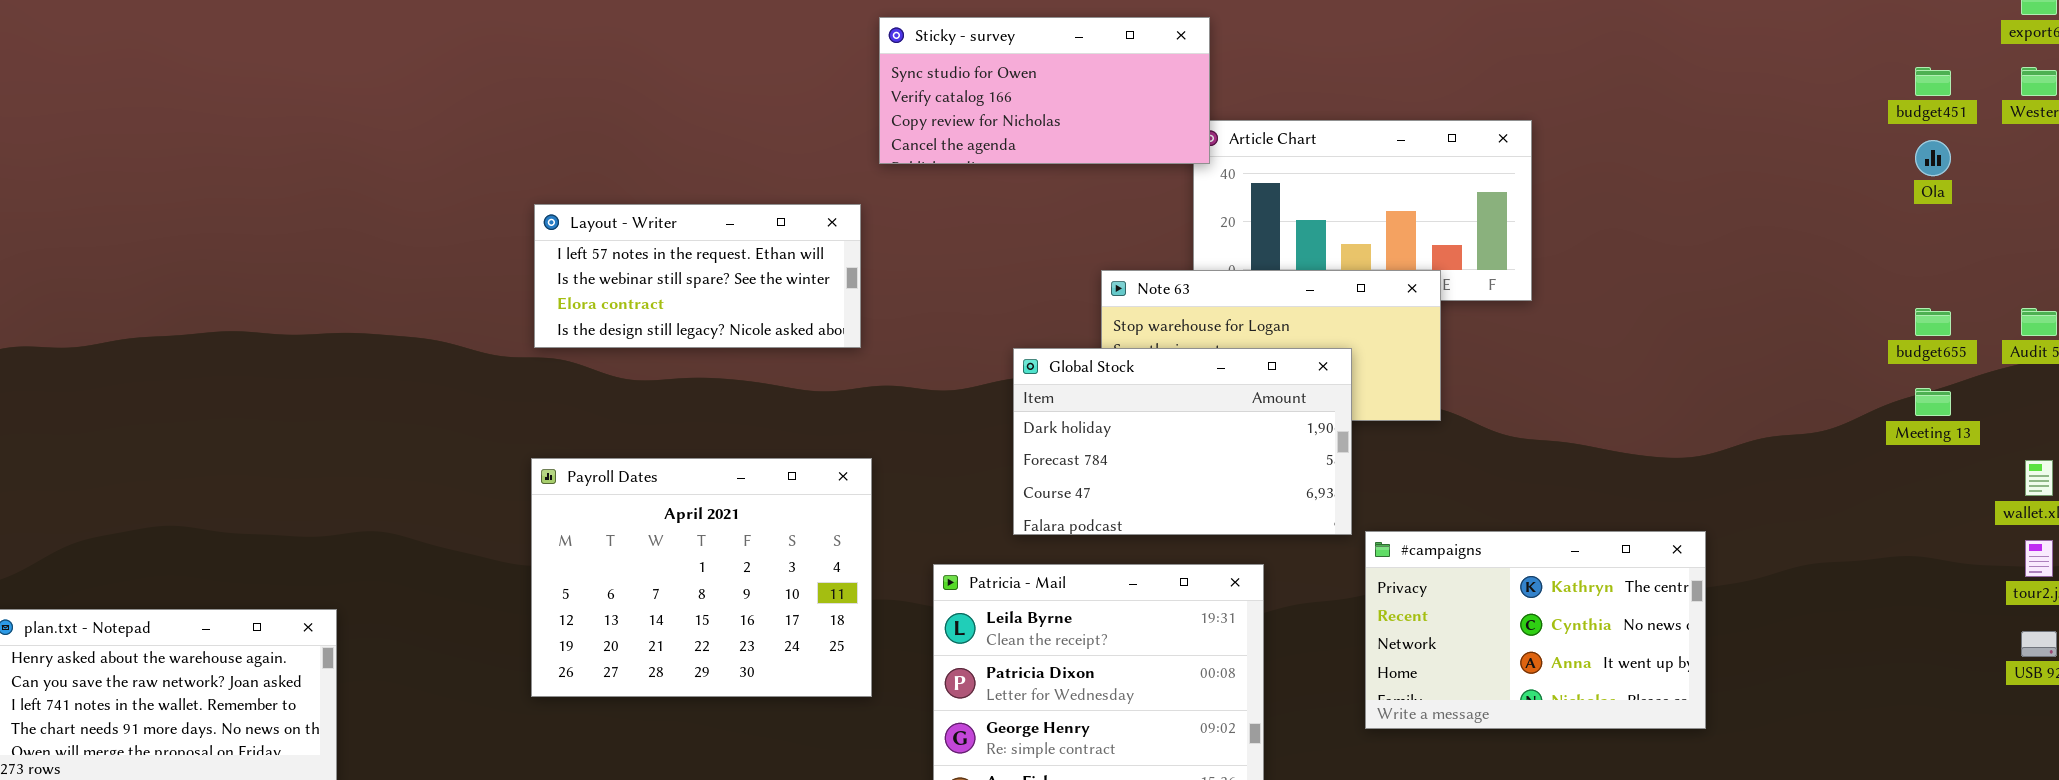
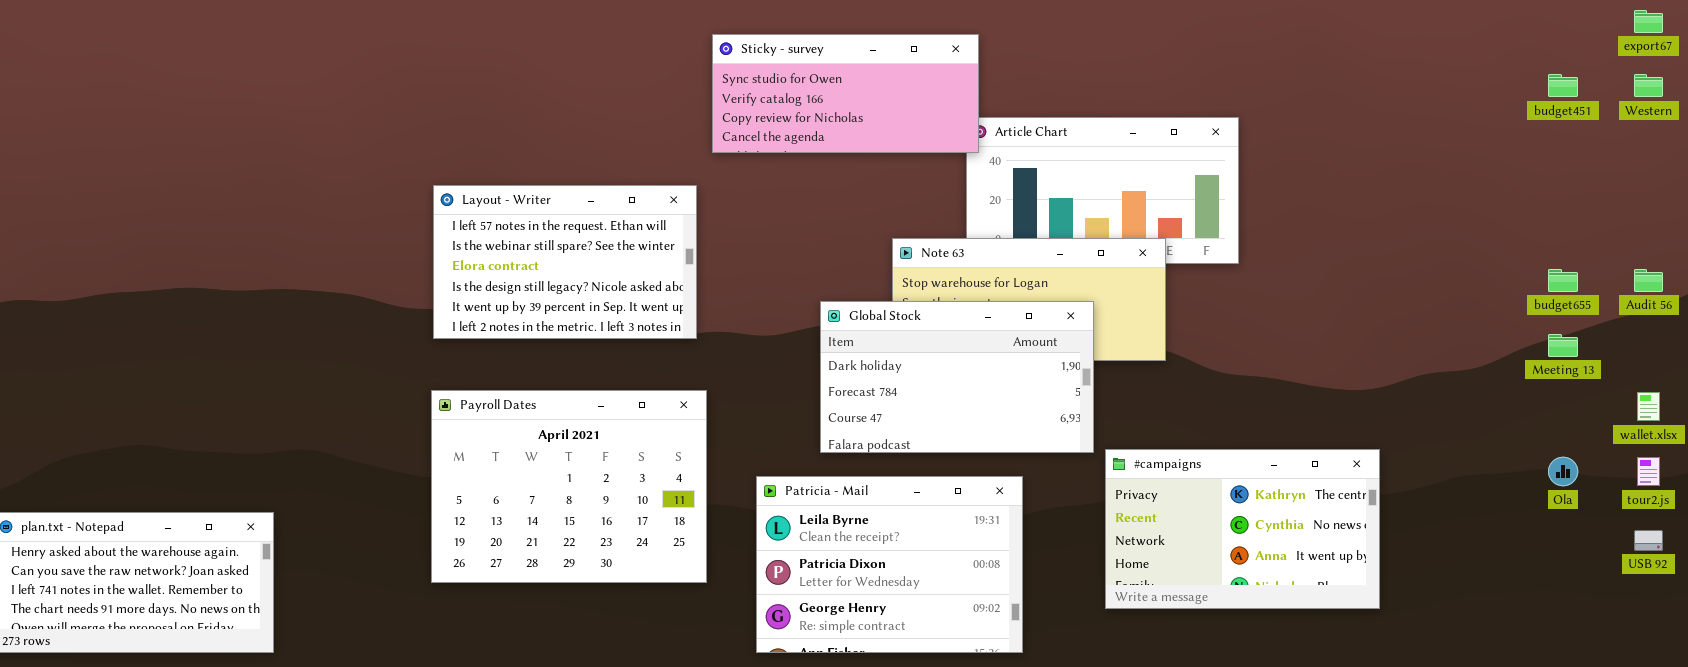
Ola: [1915,140,1951,176] -> [1548,457,1578,486], moved
Layout - Writer: [534,204,861,348] -> [433,185,697,339], resized

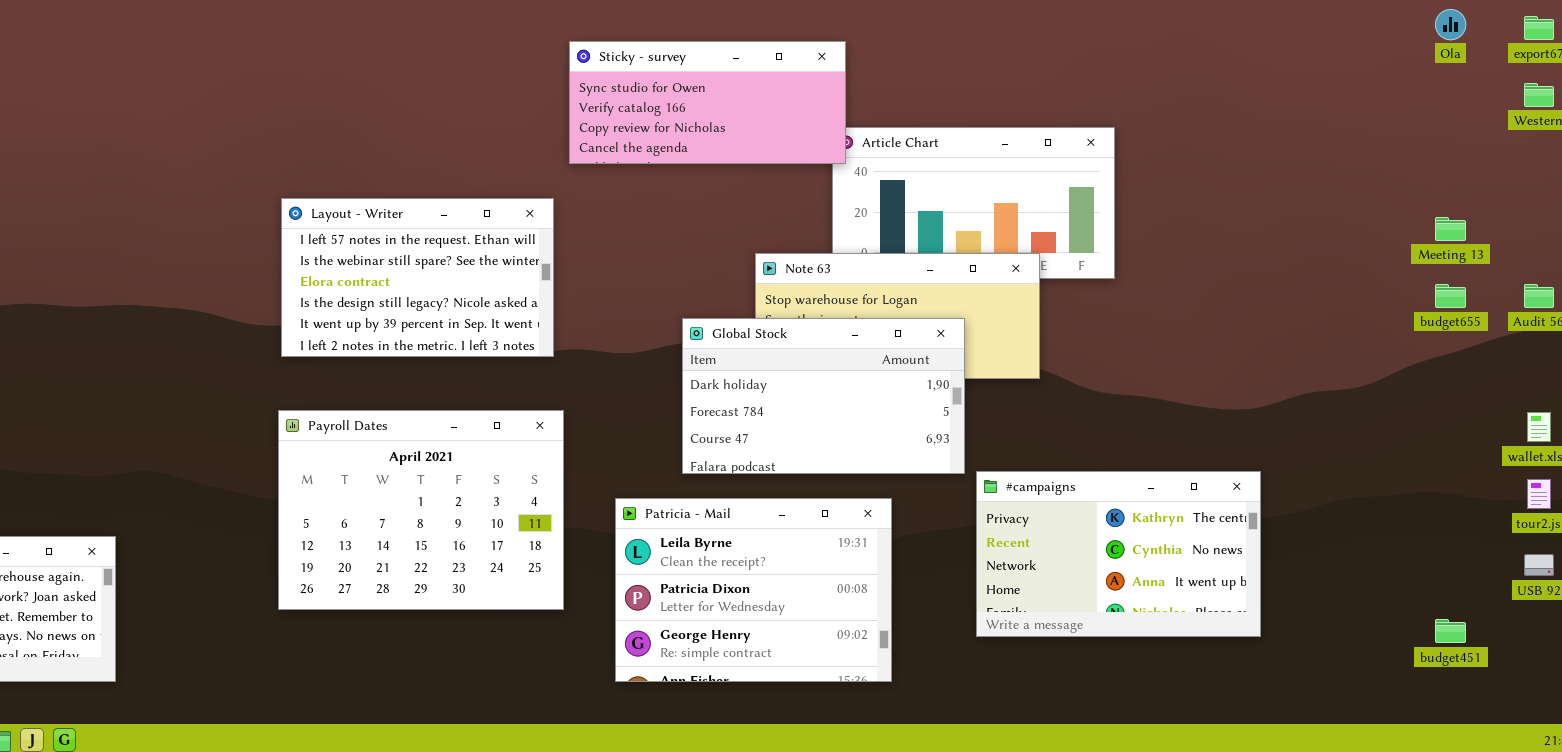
budget451: [1548,74,1578,97] -> [1435,619,1466,643], moved
Meeting 13: [1548,334,1578,357] -> [1435,217,1466,241], moved
Ola: [1548,457,1578,486] -> [1435,9,1466,40], moved

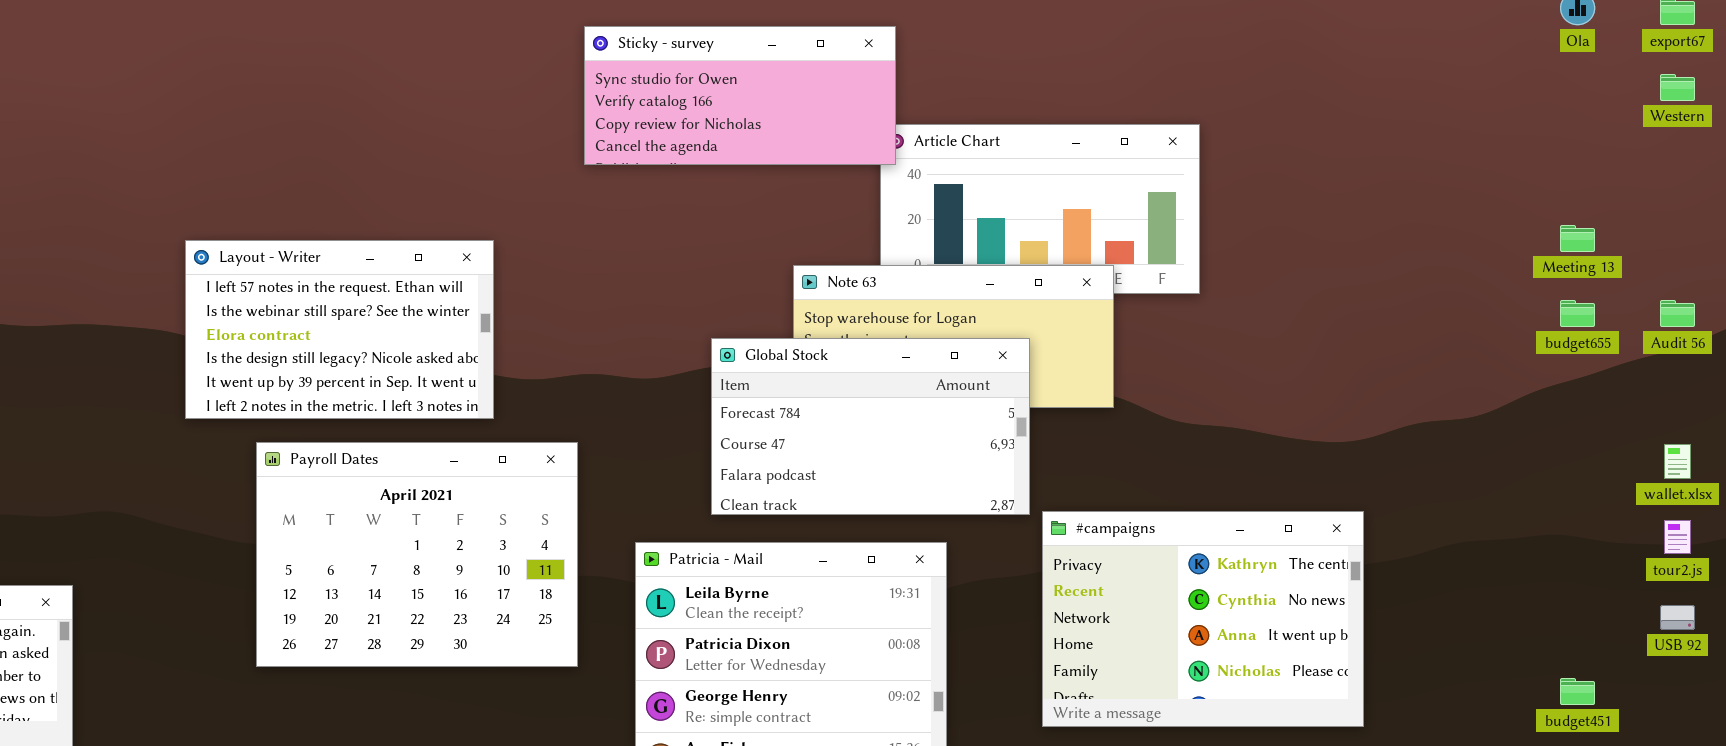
Layout - Writer: [281,198,554,357] -> [185,240,494,419], moved
Global Stock: [682,318,965,474] -> [711,338,1030,515], scrolled down 1 row
#campaigns: [976,471,1261,637] -> [1042,511,1364,727], resized

